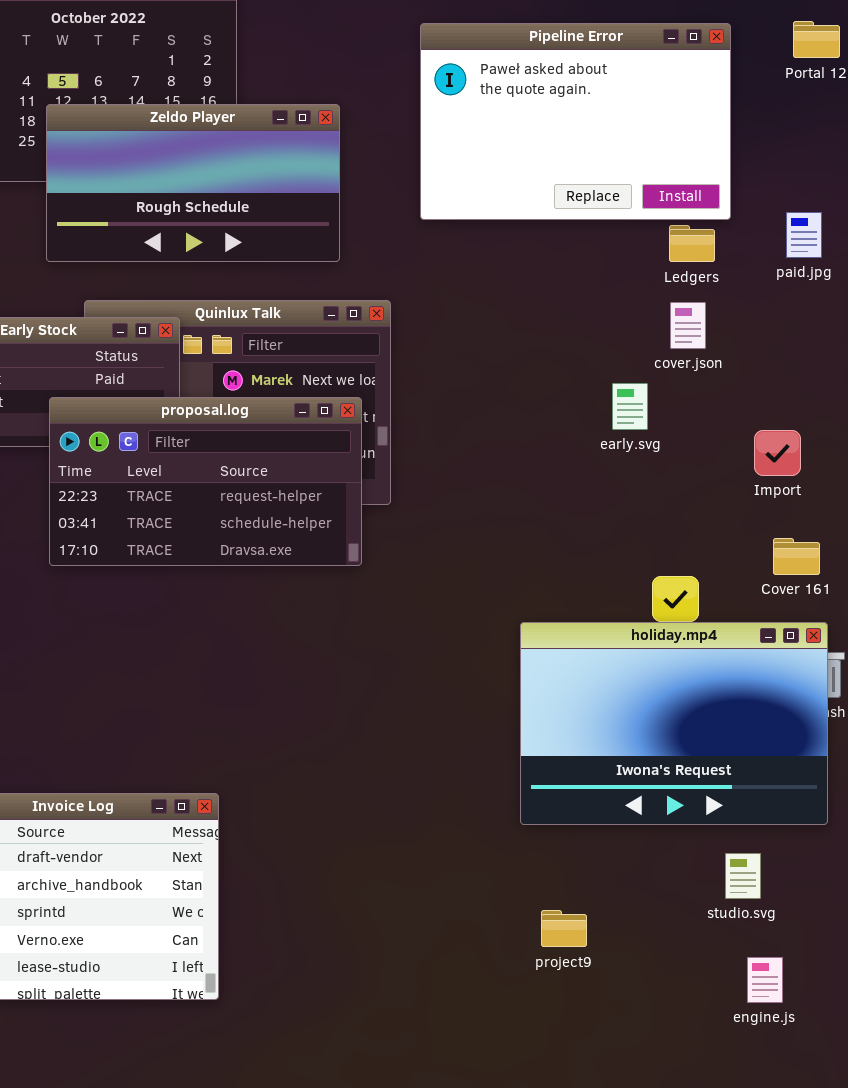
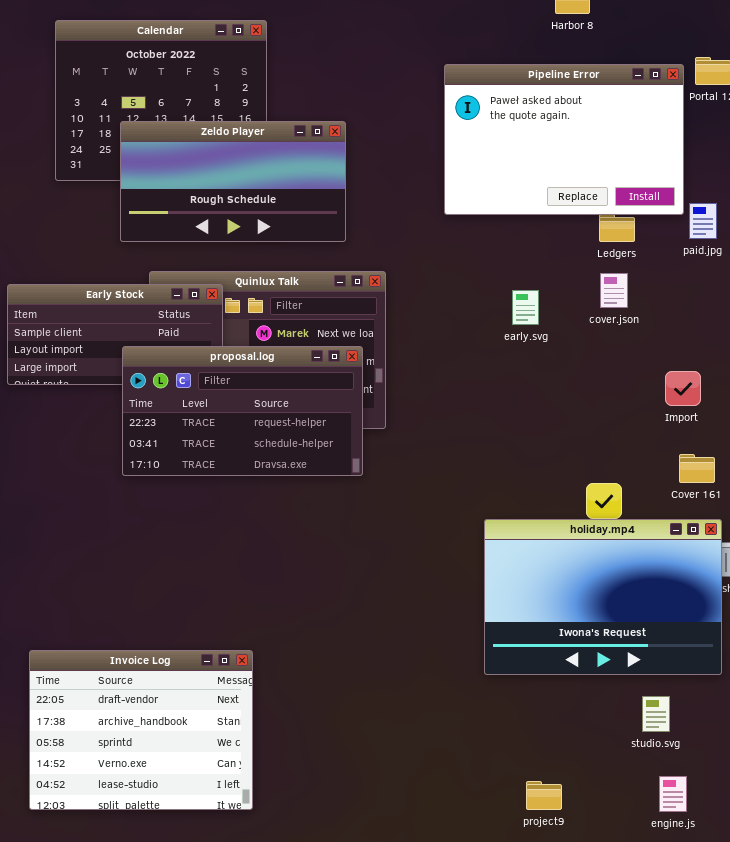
Pipeline Error: [420,23,731,220] -> [444,64,684,215], moved
early.svg: [612,383,648,430] -> [512,290,539,325], moved
project9: [541,910,587,947] -> [526,781,562,810], moved

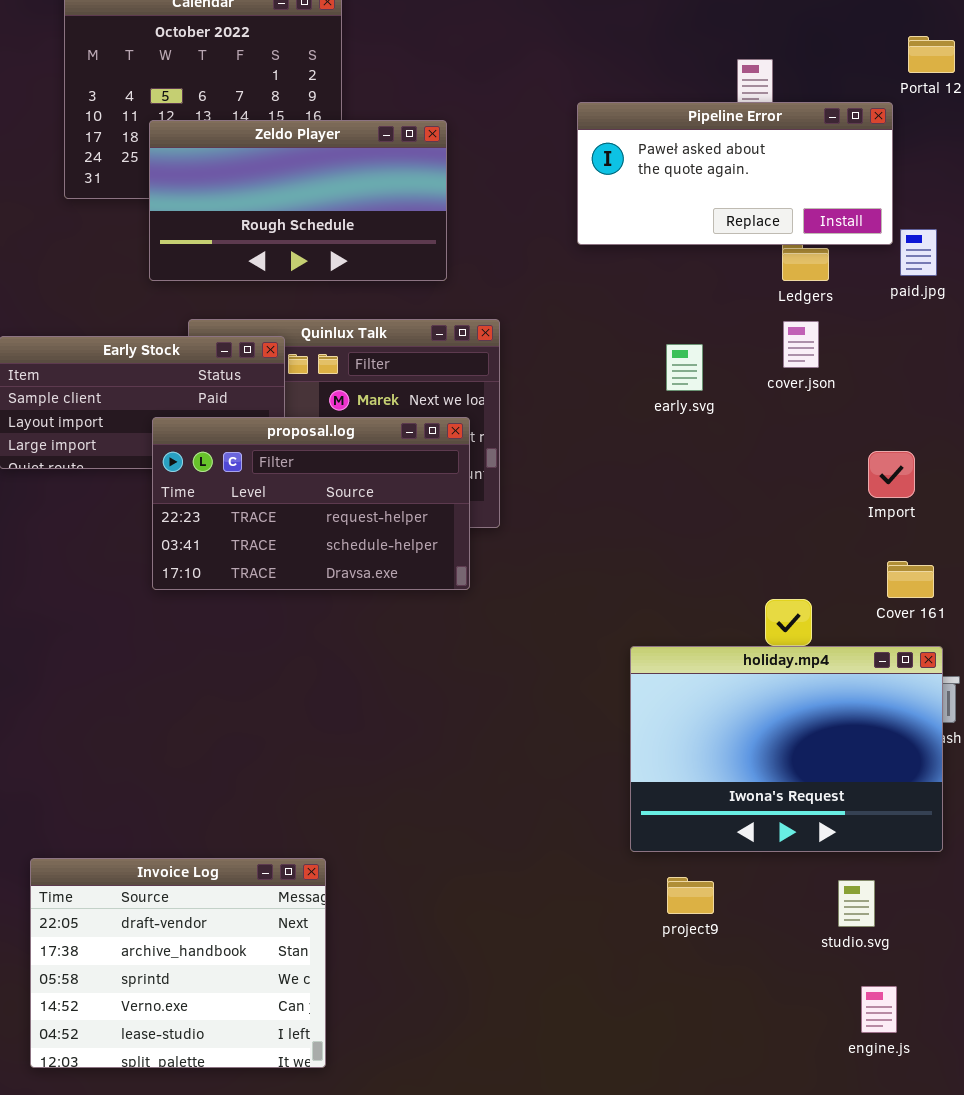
Pipeline Error: [444,64,684,215] -> [577,102,893,245], resized
Invoice Log: [29,650,253,810] -> [30,858,326,1068], moved
project9: [526,781,562,810] -> [667,877,714,914], moved

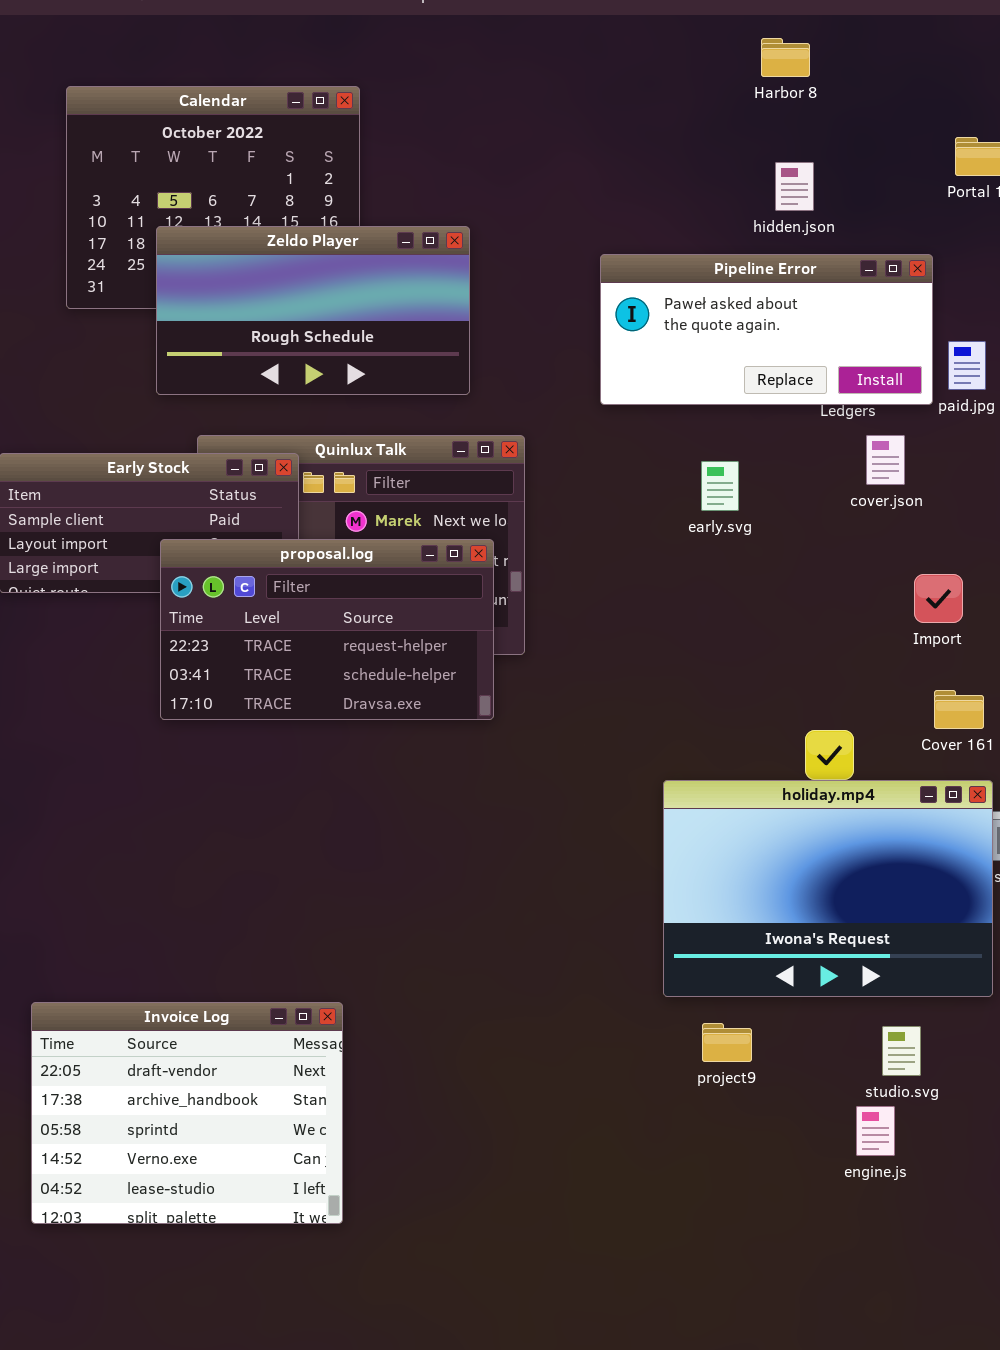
Pipeline Error: [577,102,893,245] -> [600,254,933,405], moved
cover.json: [783,321,819,368] -> [866,435,905,485], moved
engine.js: [861,986,897,1033] -> [856,1106,895,1156], moved

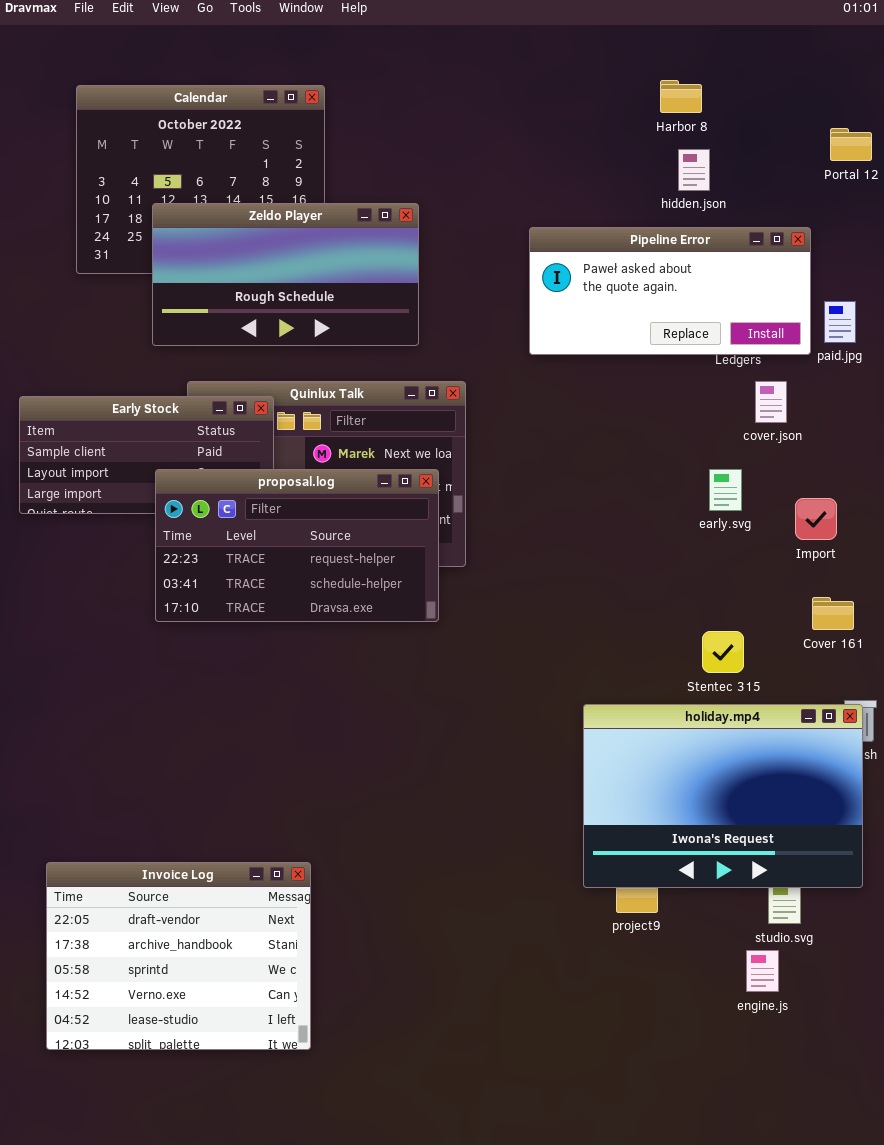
Harbor 8: [761,38,810,77] -> [660,80,702,113], moved
early.svg: [701,461,739,511] -> [709,469,742,511], moved
holiday.mp4: [663,780,993,997] -> [583,704,863,888], moved

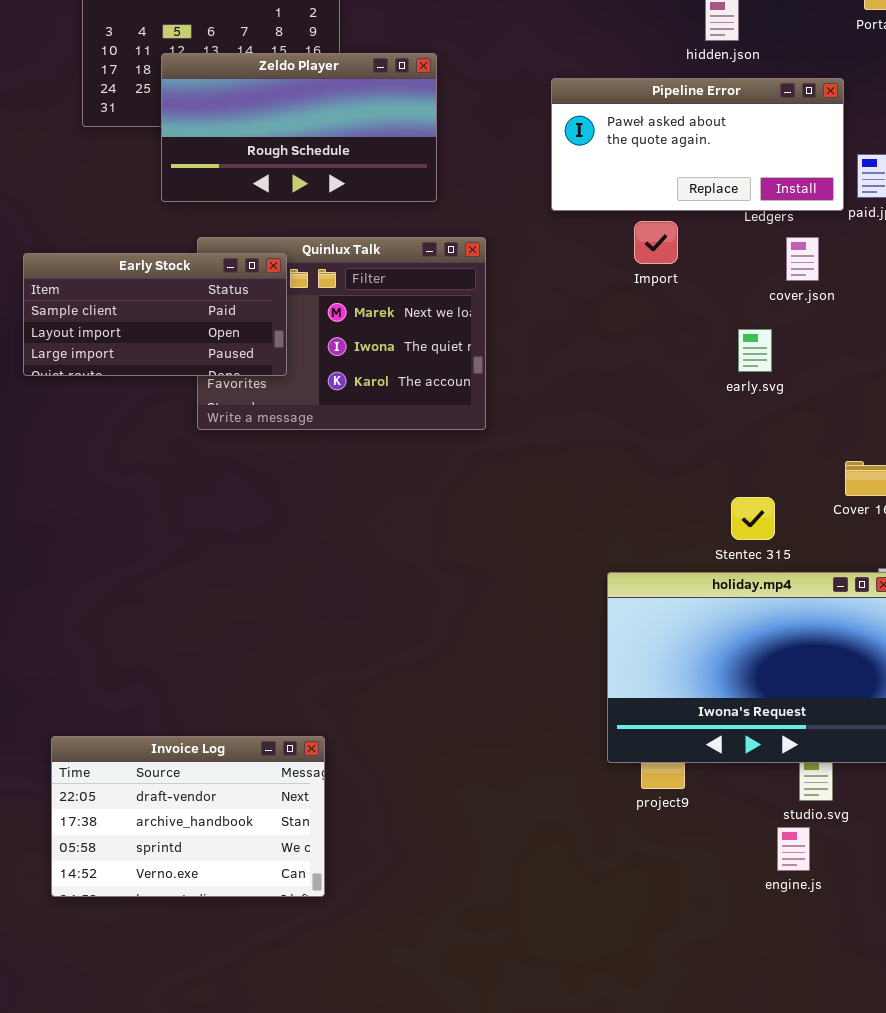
proposal.log: [155,469,439,622] -> none, closed
Import: [795,498,837,540] -> [634,221,678,264], moved
Invoice Log: [46,862,311,1050] -> [51,736,325,897], resized

